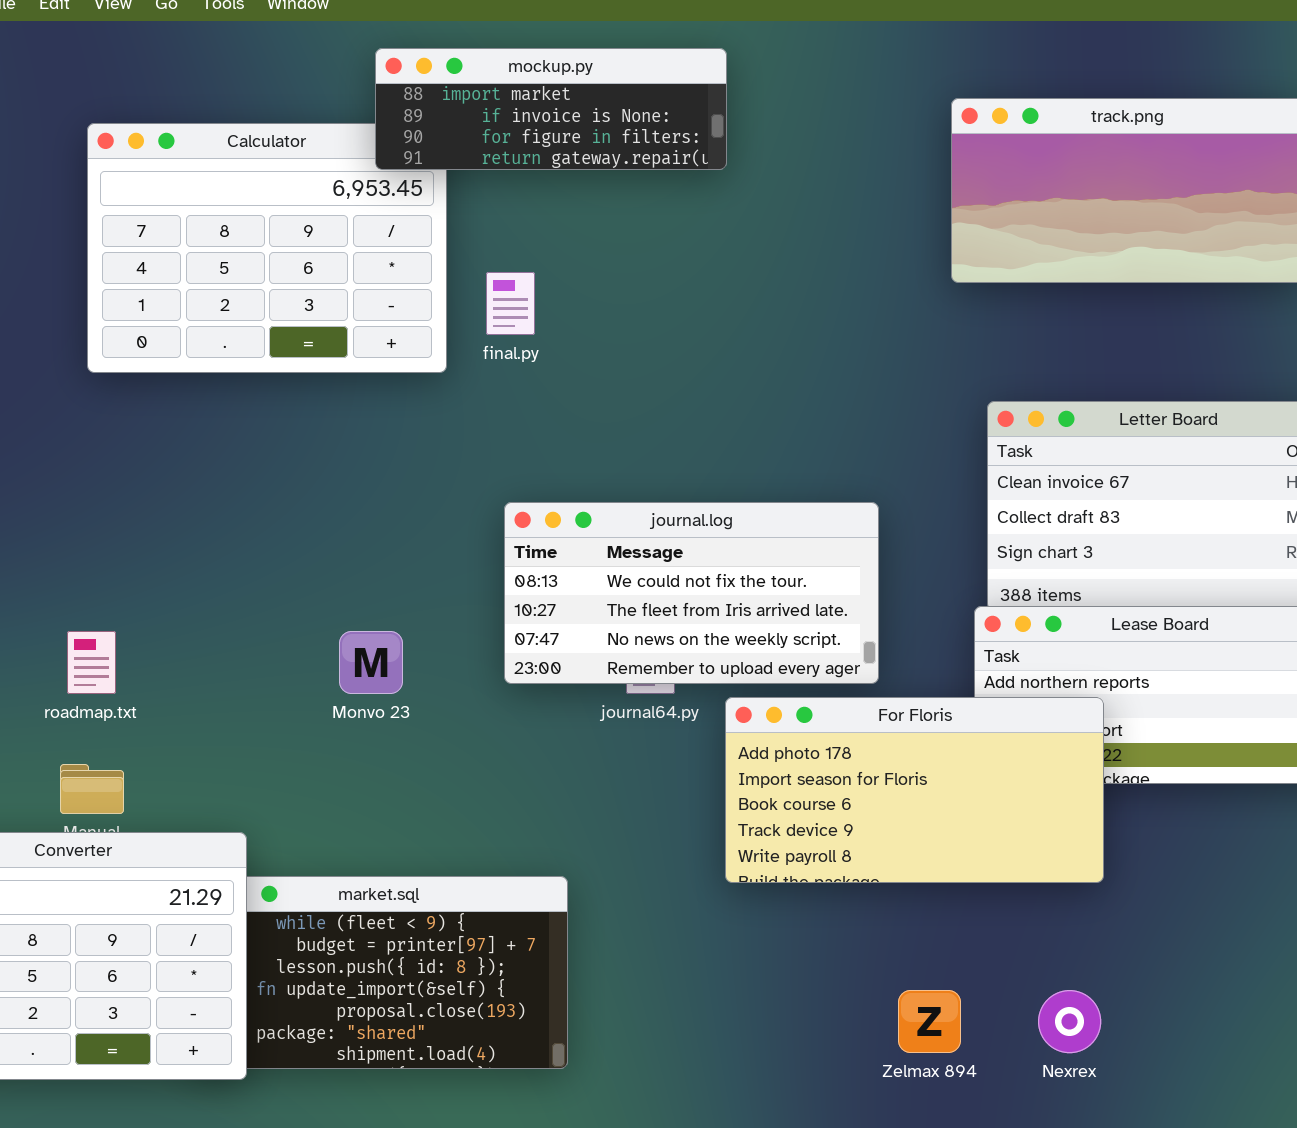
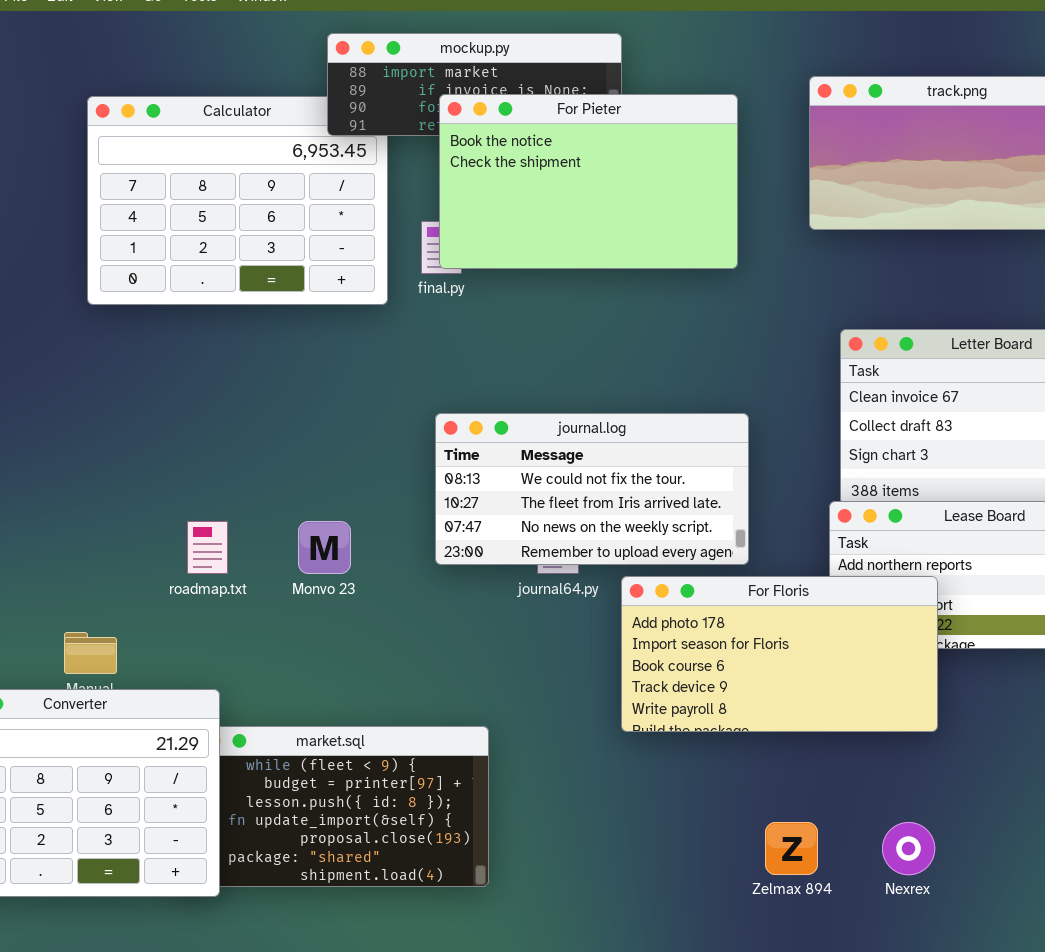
For Pieter: none -> [439,94,738,269], opened
roadmap.txt: [67,631,116,694] -> [187,521,228,574], moved

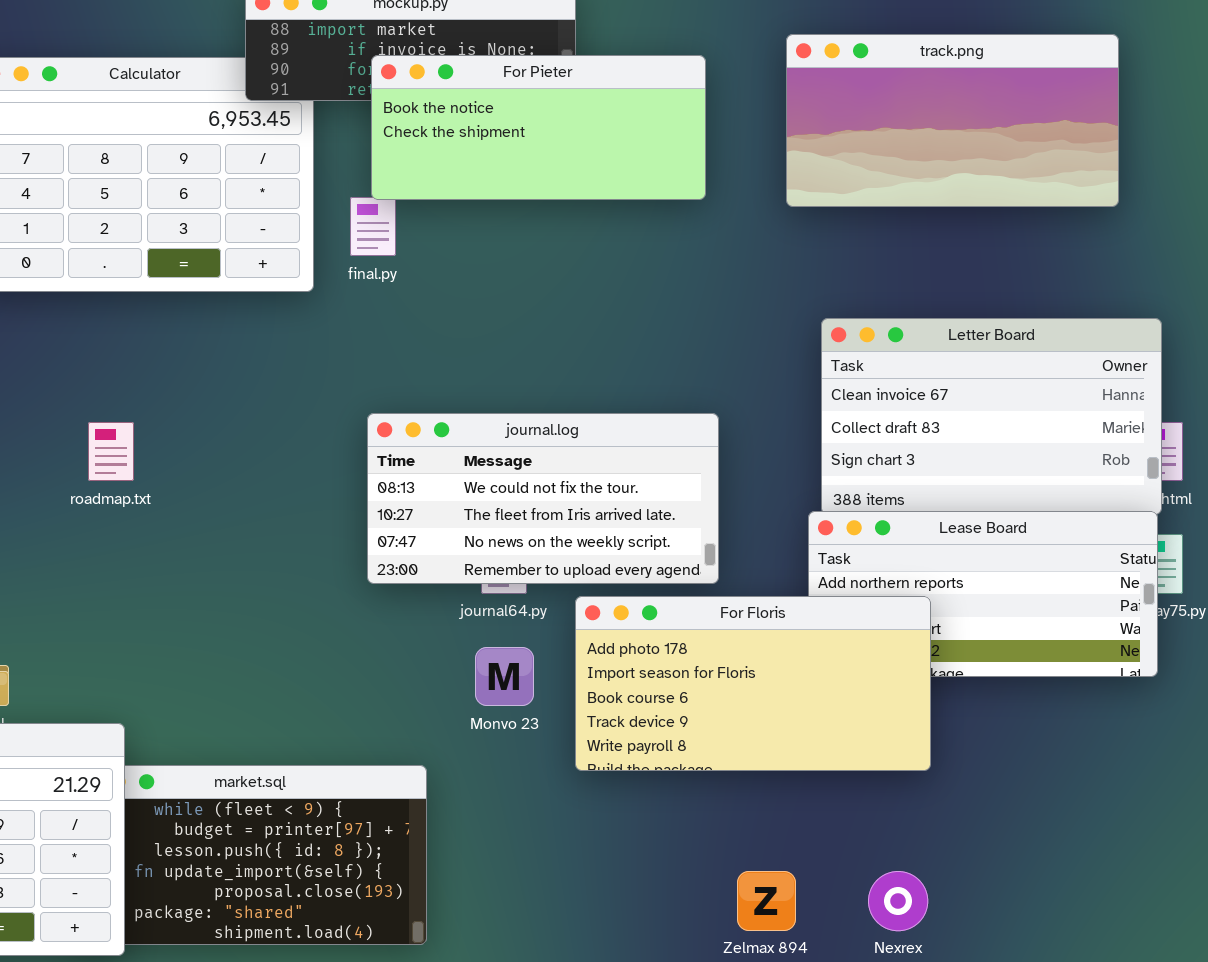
For Pieter: [439,94,738,269] -> [371,55,706,200], resized
roadmap.txt: [187,521,228,574] -> [88,422,134,481], moved
Monvo 23: [298,521,351,574] -> [475,647,534,706], moved

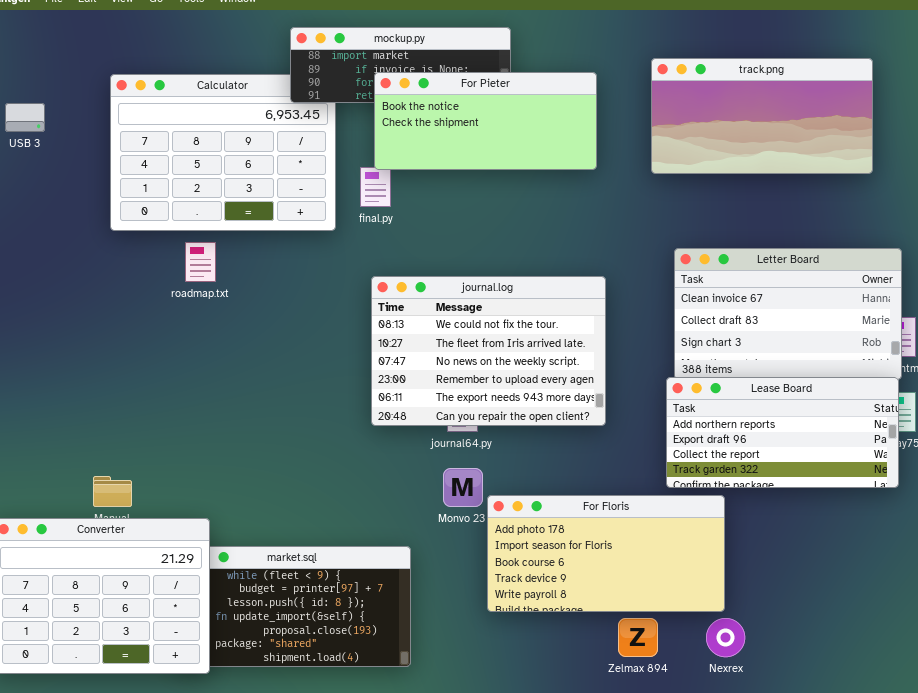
journal.log: [367,413,719,584] -> [371,276,606,426], resized
roadmap.txt: [88,422,134,481] -> [185,242,216,282], moved
For Floris: [575,596,931,771] -> [487,495,725,612], moved

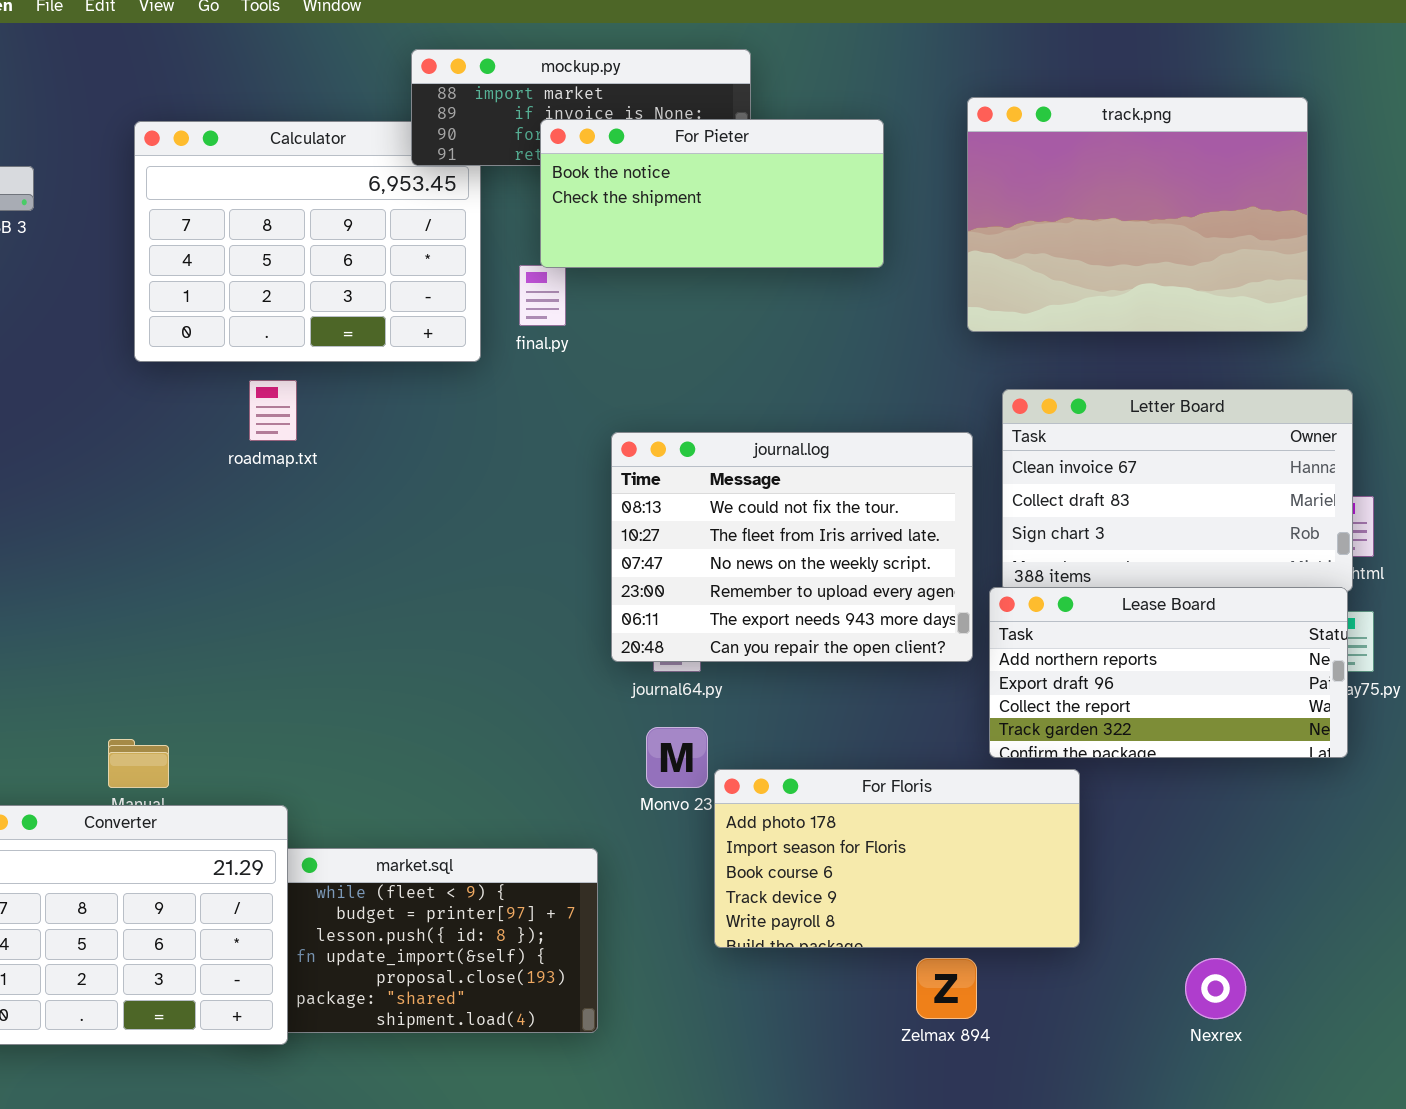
track.png: [651,58,873,174] -> [967,97,1308,332], resized
journal.log: [371,276,606,426] -> [611,432,973,662], moved
Nexrex: [706,618,745,657] -> [1185,958,1246,1019], moved

